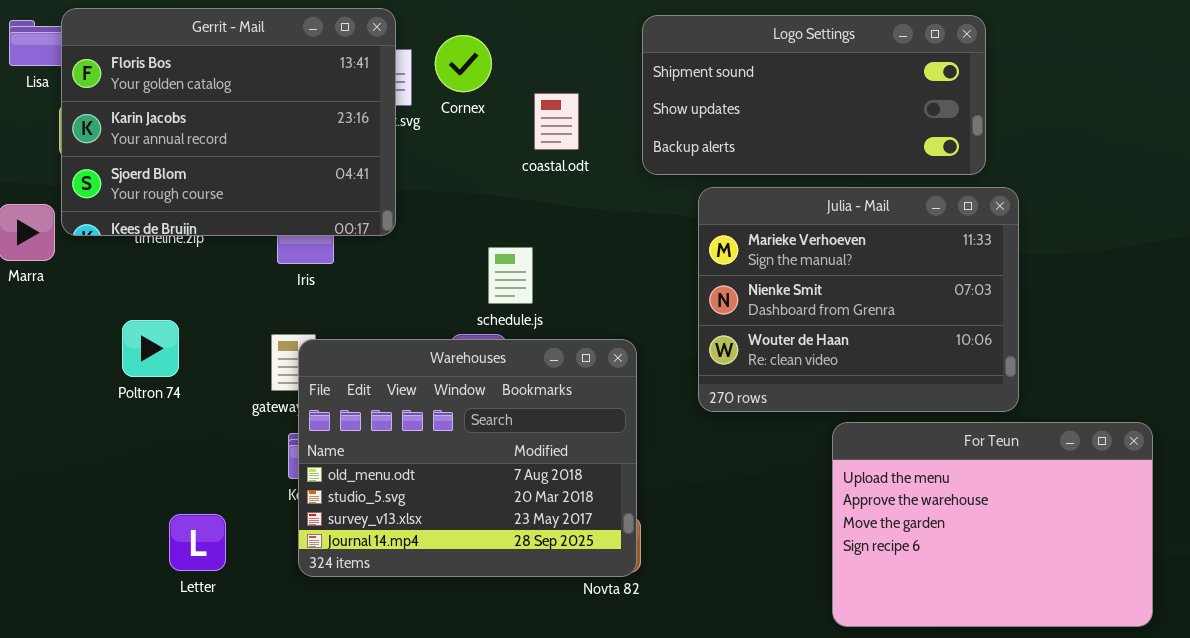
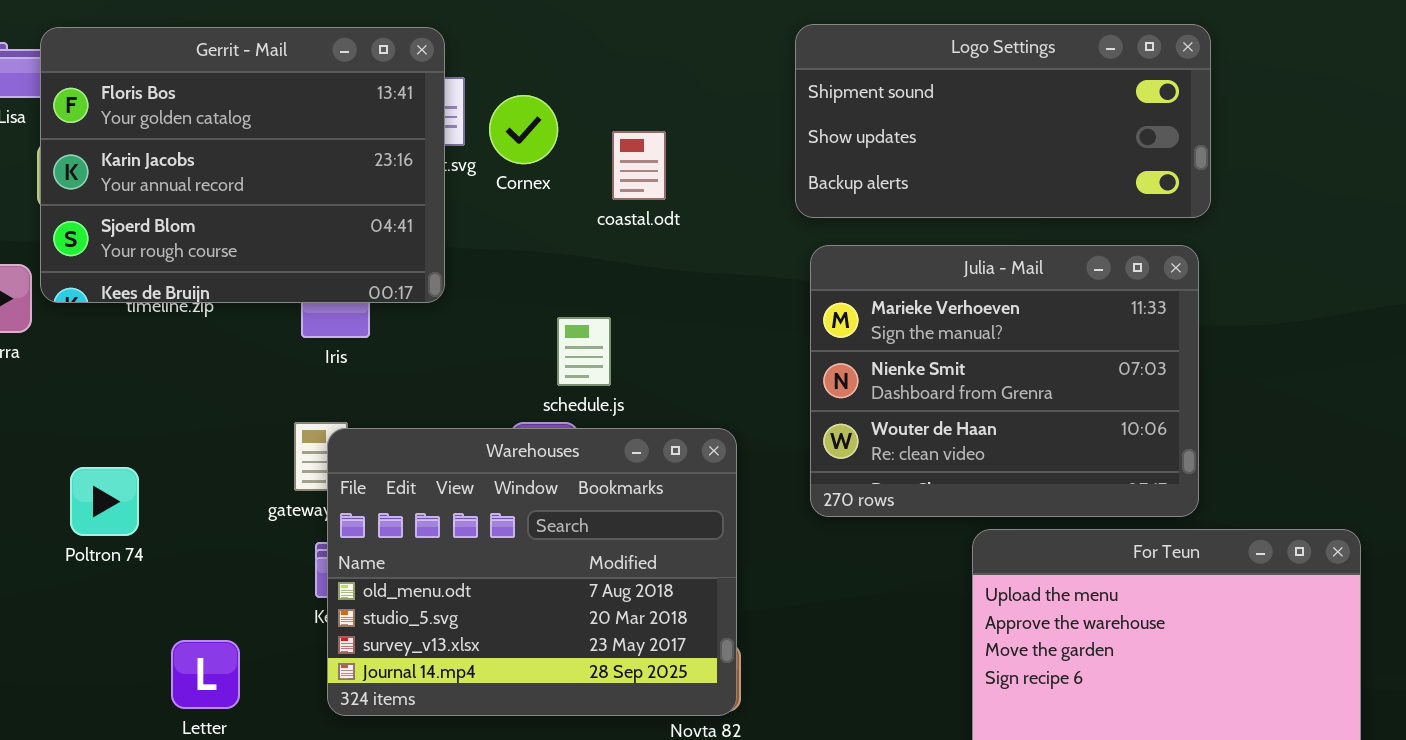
Logo Settings: [642,15,986,175] -> [795,24,1211,218], moved
Cornex: [435,35,492,92] -> [489,95,558,164], moved
Poltron 74: [122,320,179,377] -> [70,467,139,536], moved

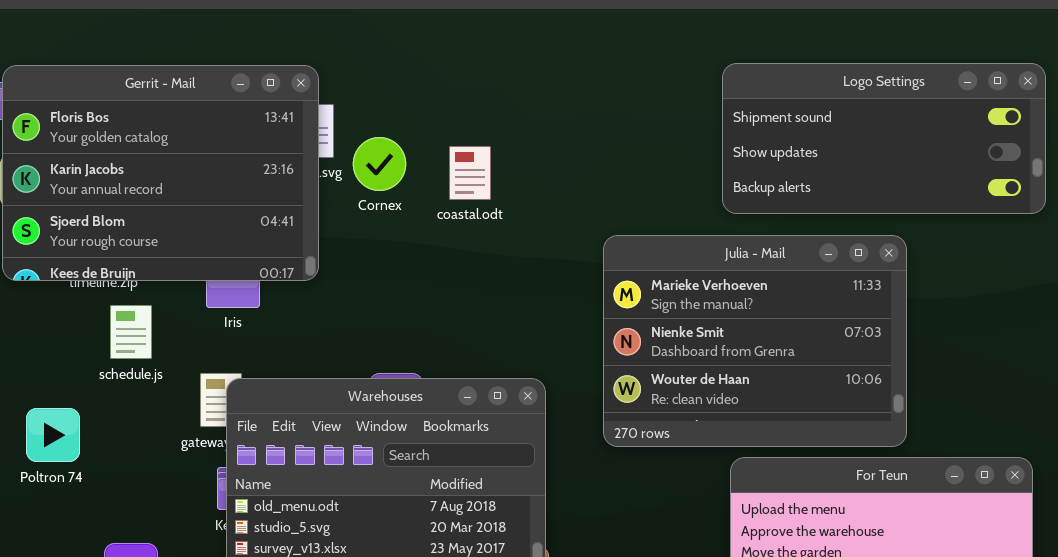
Logo Settings: [795,24,1211,218] -> [722,63,1046,214], moved
Cornex: [489,95,558,164] -> [353,137,406,191], moved
schedule.js: [557,317,611,386] -> [110,305,152,359], moved

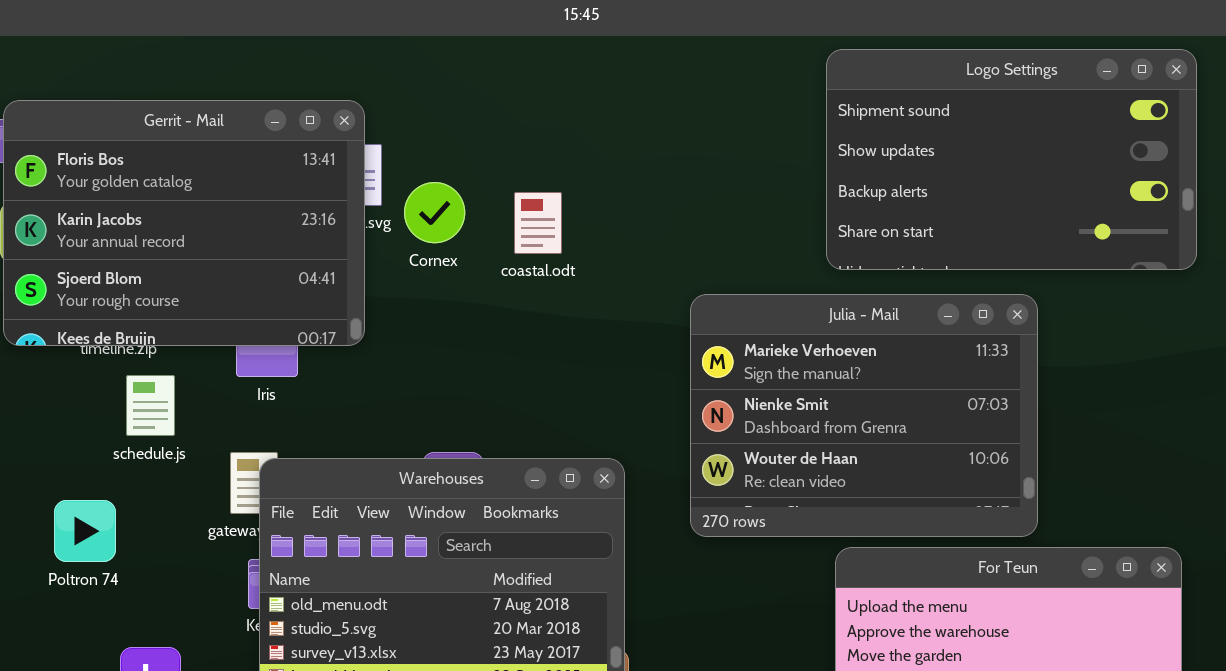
Logo Settings: [722,63,1046,214] -> [826,49,1197,270], resized
Poltron 74: [26,408,80,462] -> [54,500,116,562], moved

